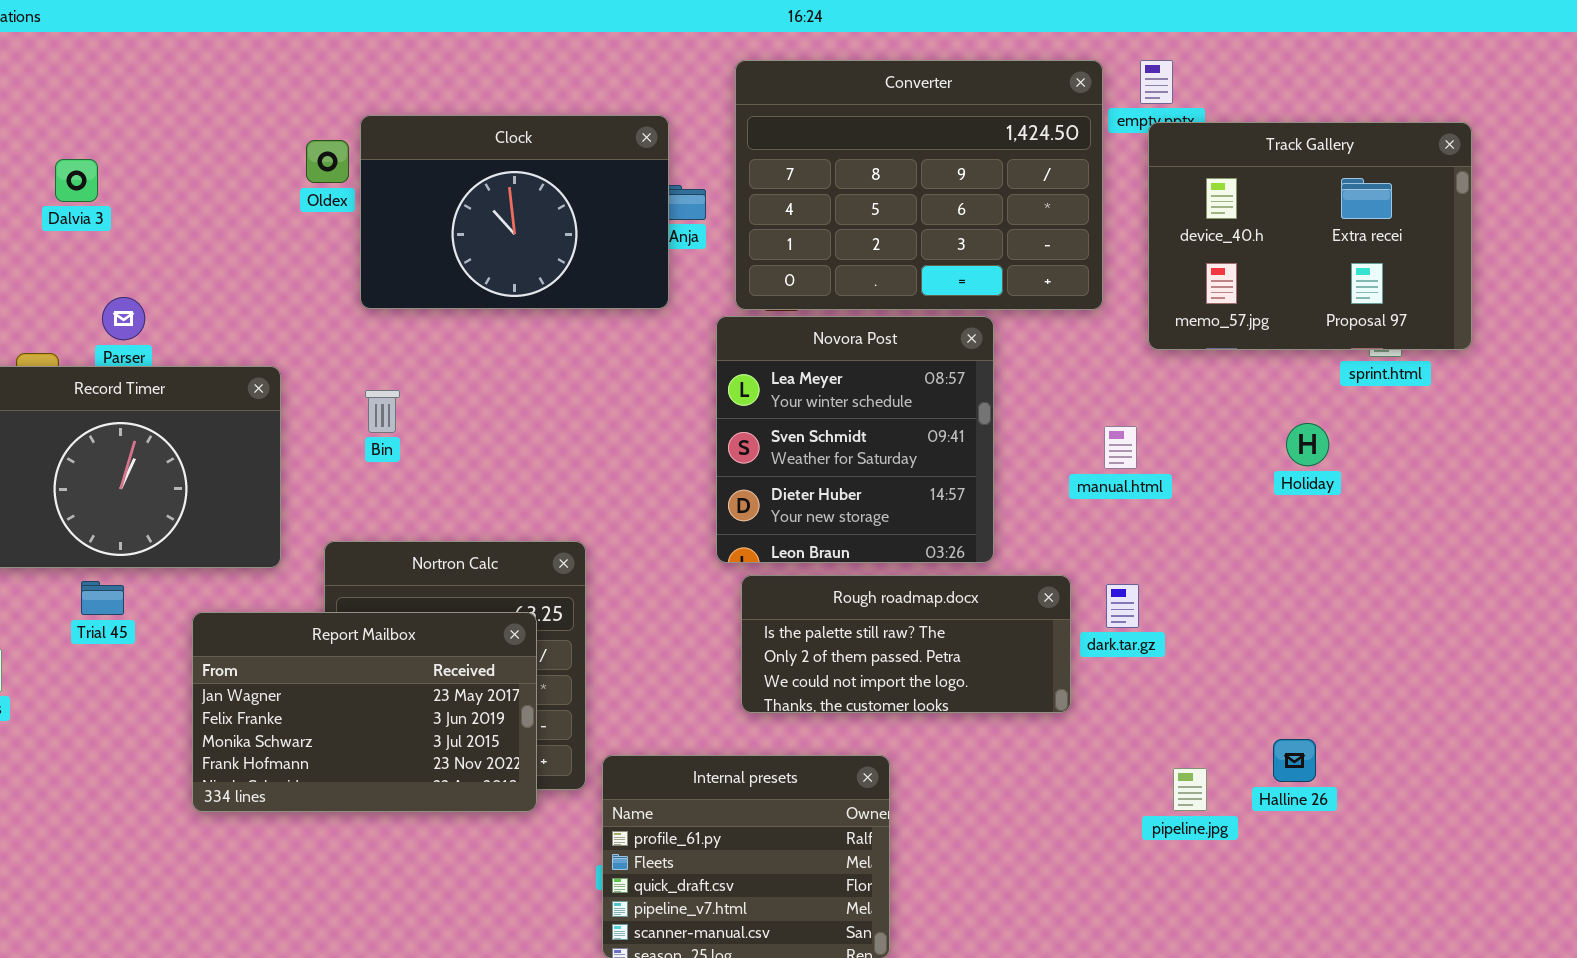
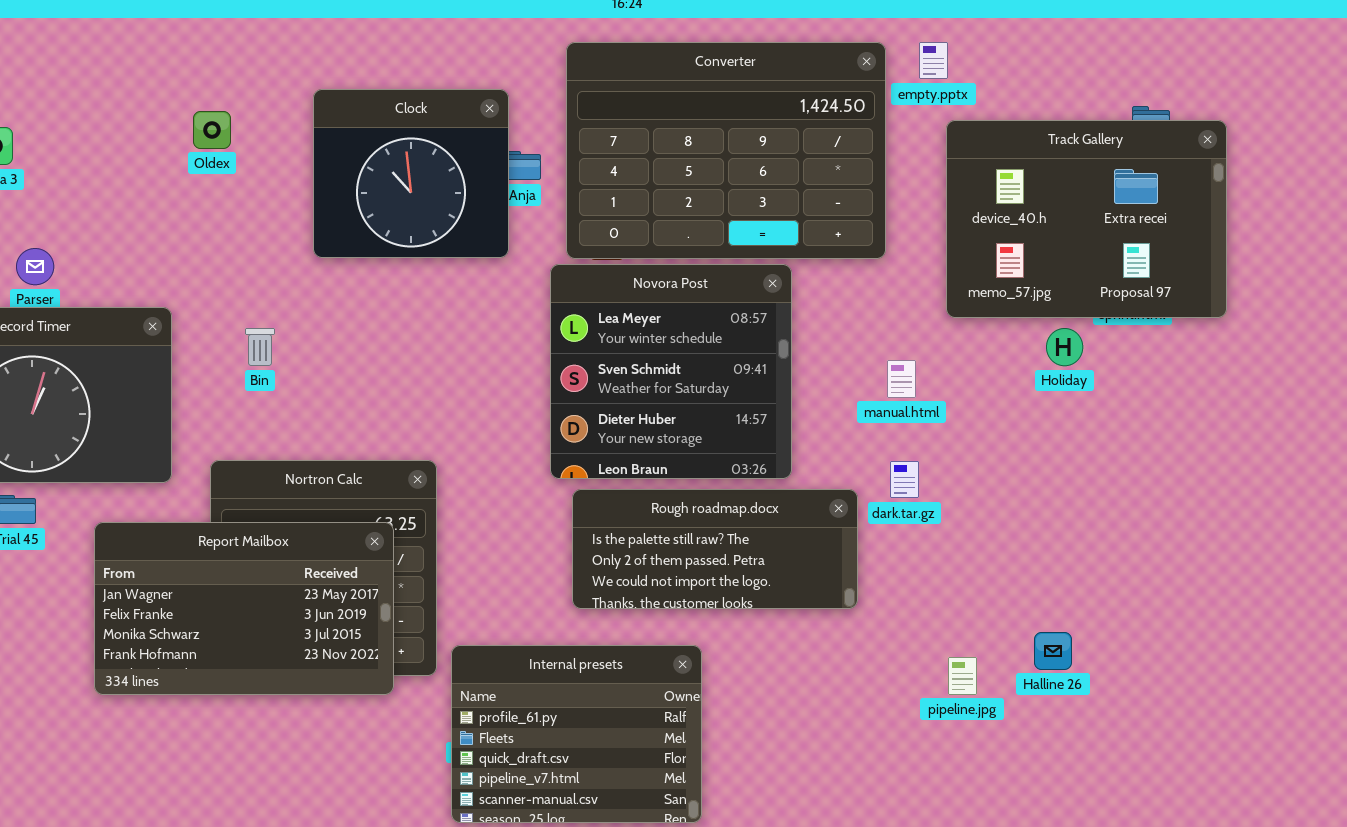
Clock: [360,115,669,309] -> [313,89,509,258], resized
Track Gallery: [1148,122,1472,350] -> [946,120,1227,318], moved
Holiday: [1286,423,1329,466] -> [1046,328,1083,366], moved
dark.tar.gz: [1106,584,1139,628] -> [890,461,919,498], moved

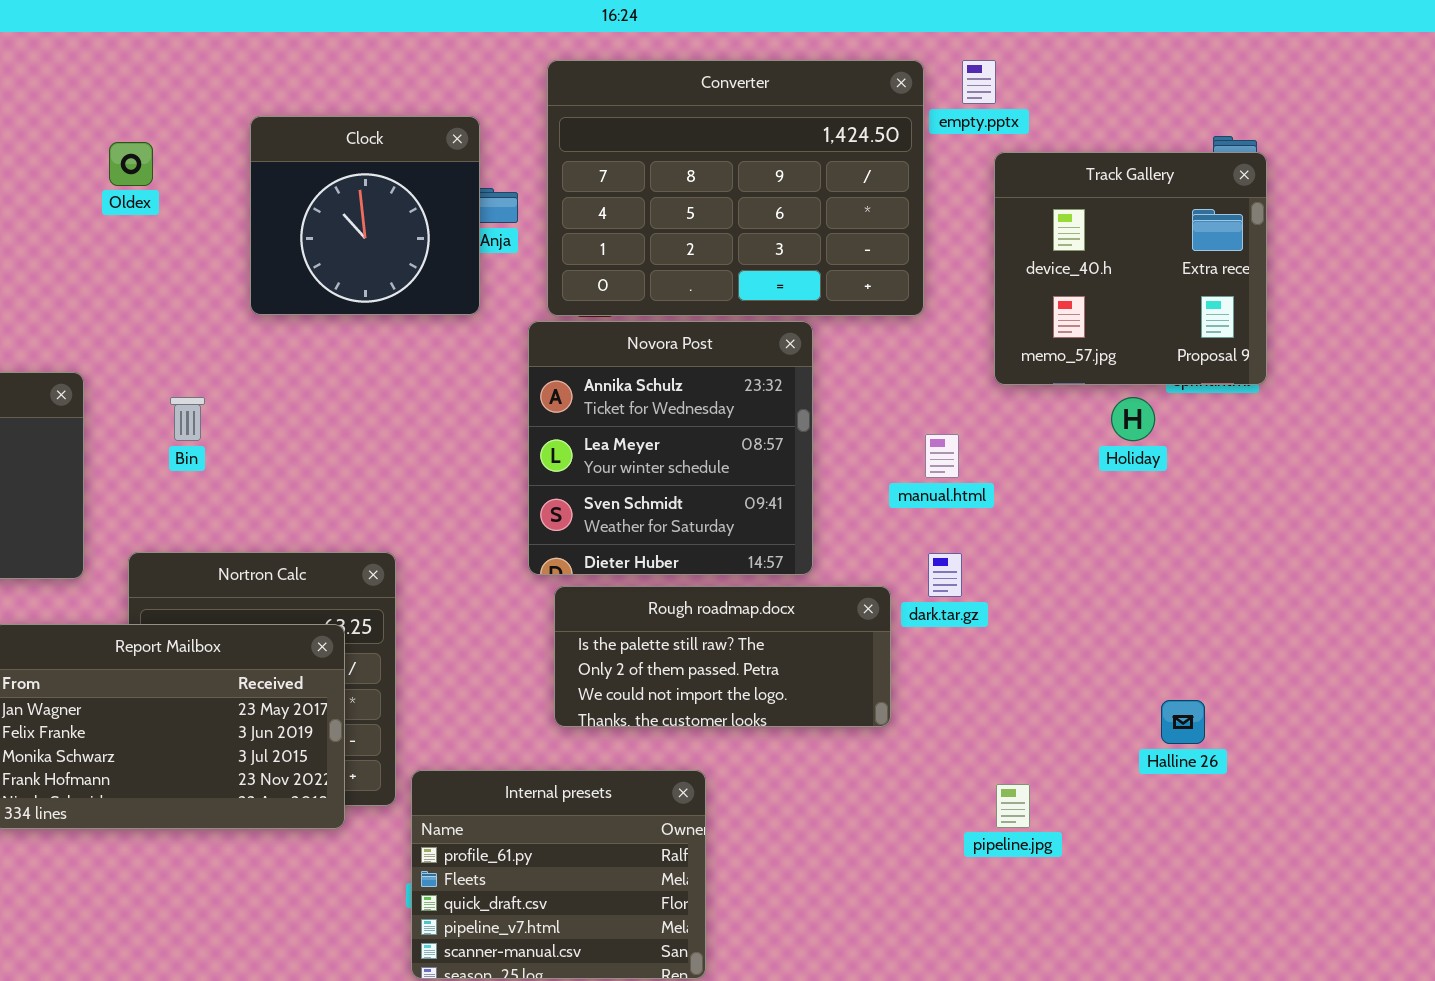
Track Gallery: [946,120,1227,318] -> [994,152,1267,385], resized
Novora Post: [550,264,792,479] -> [528,321,813,575], scrolled up 1 row
Halline 26: [1034,632,1072,670] -> [1161,700,1205,744], moved

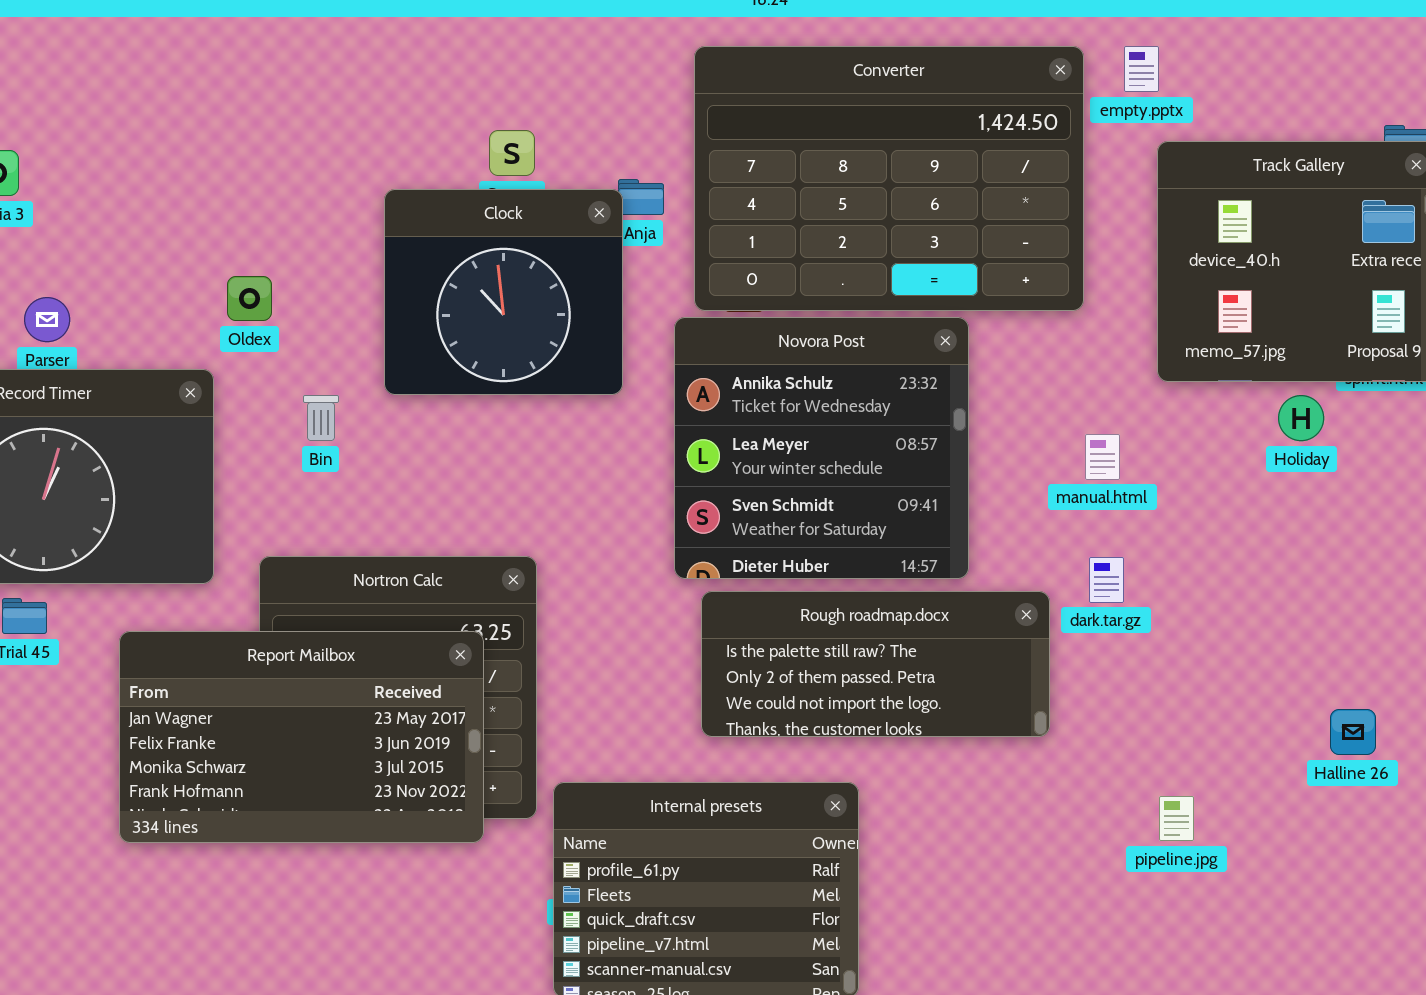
Clock: [250,116,480,315] -> [384,189,623,395], moved
Oldex: [109,142,153,186] -> [227,276,272,321], moved

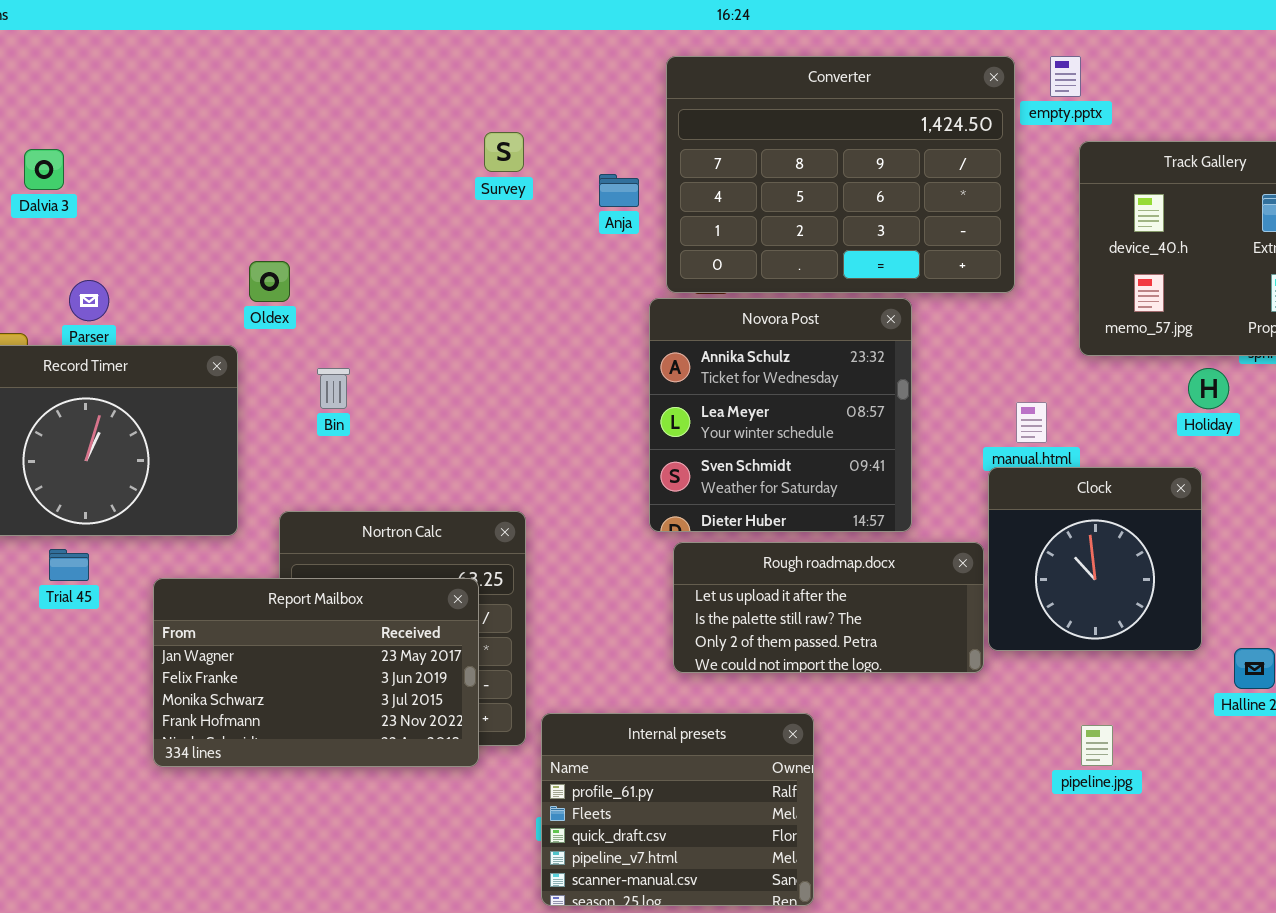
Clock: [384,189,623,395] -> [988,467,1202,651], moved
Rough roadmap.docx: [701,591,1050,737] -> [673,542,984,673], scrolled up 1 row

